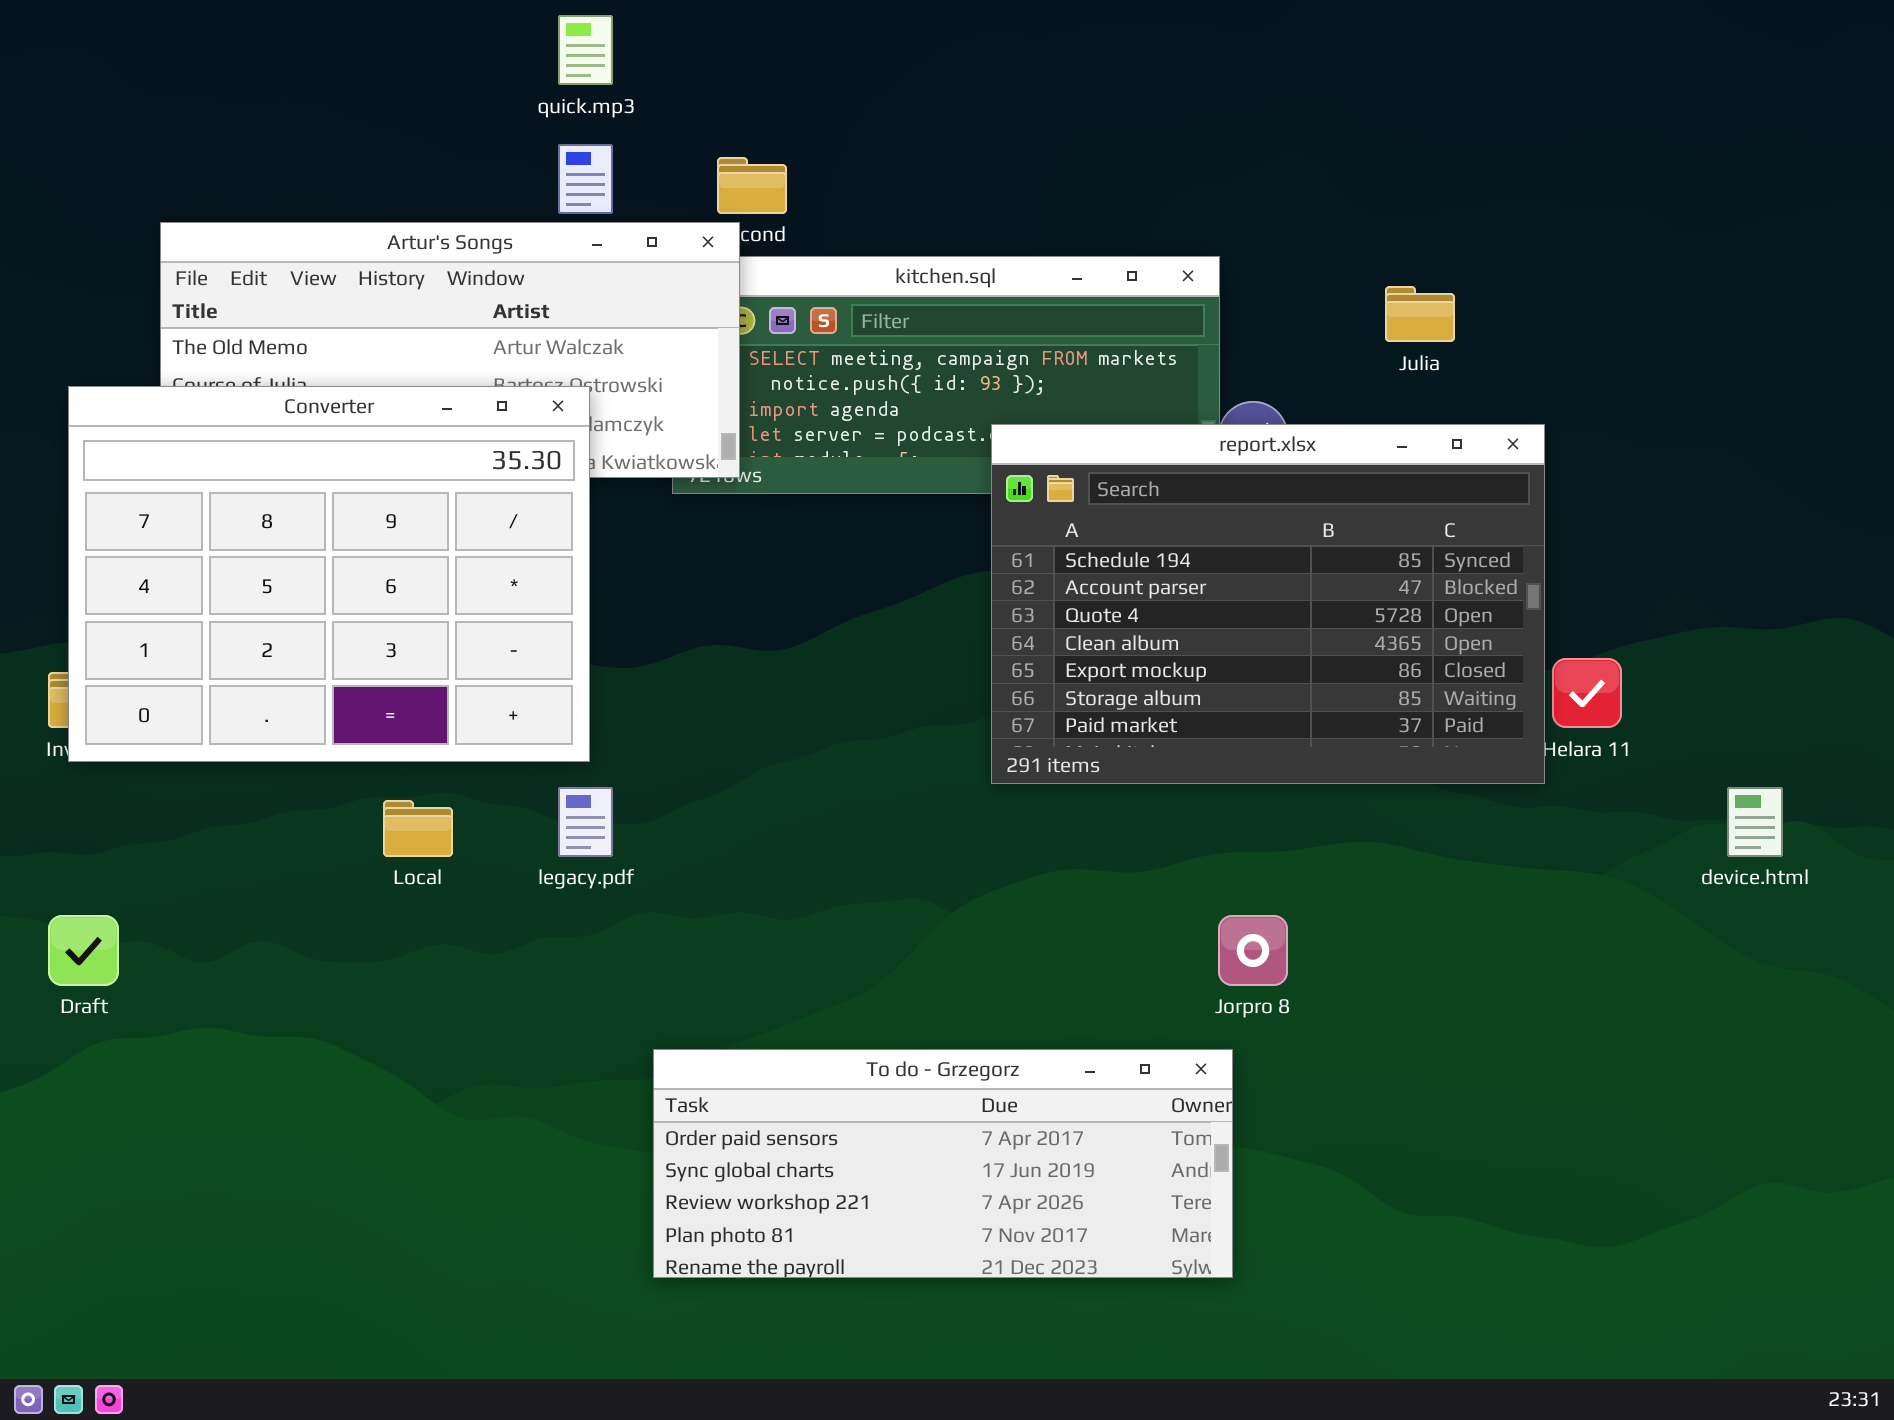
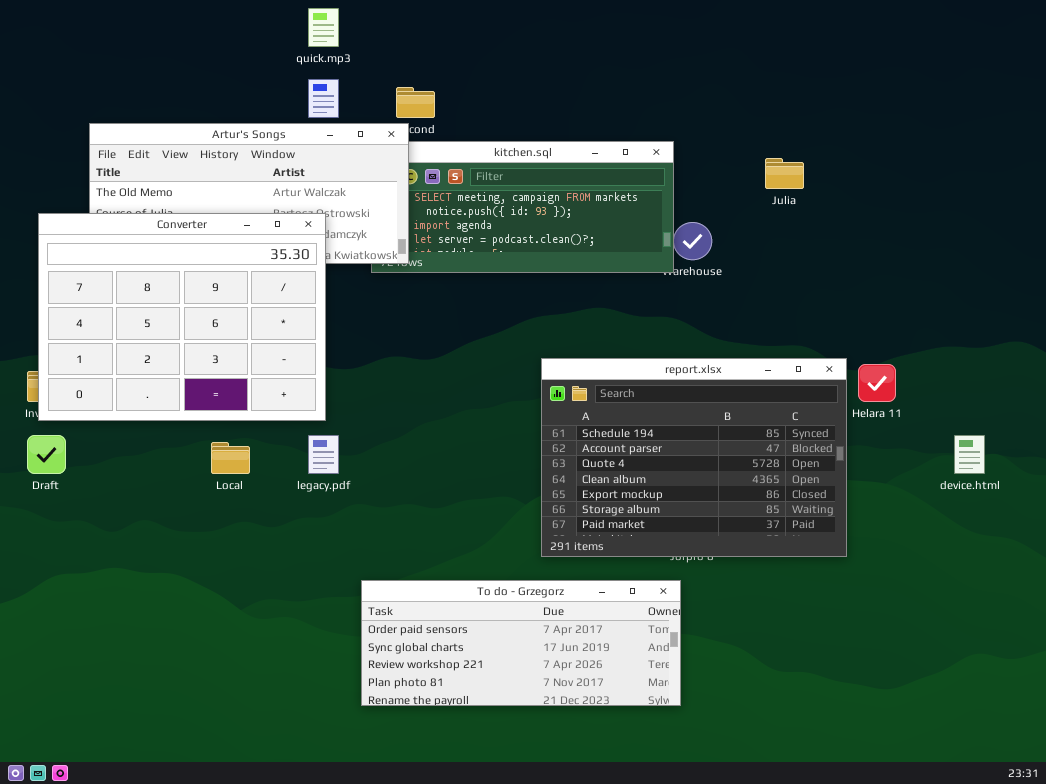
report.xlsx: [991,424,1545,784] -> [541,358,847,557], moved
Draft: [48,915,119,986] -> [27,435,66,474], moved

